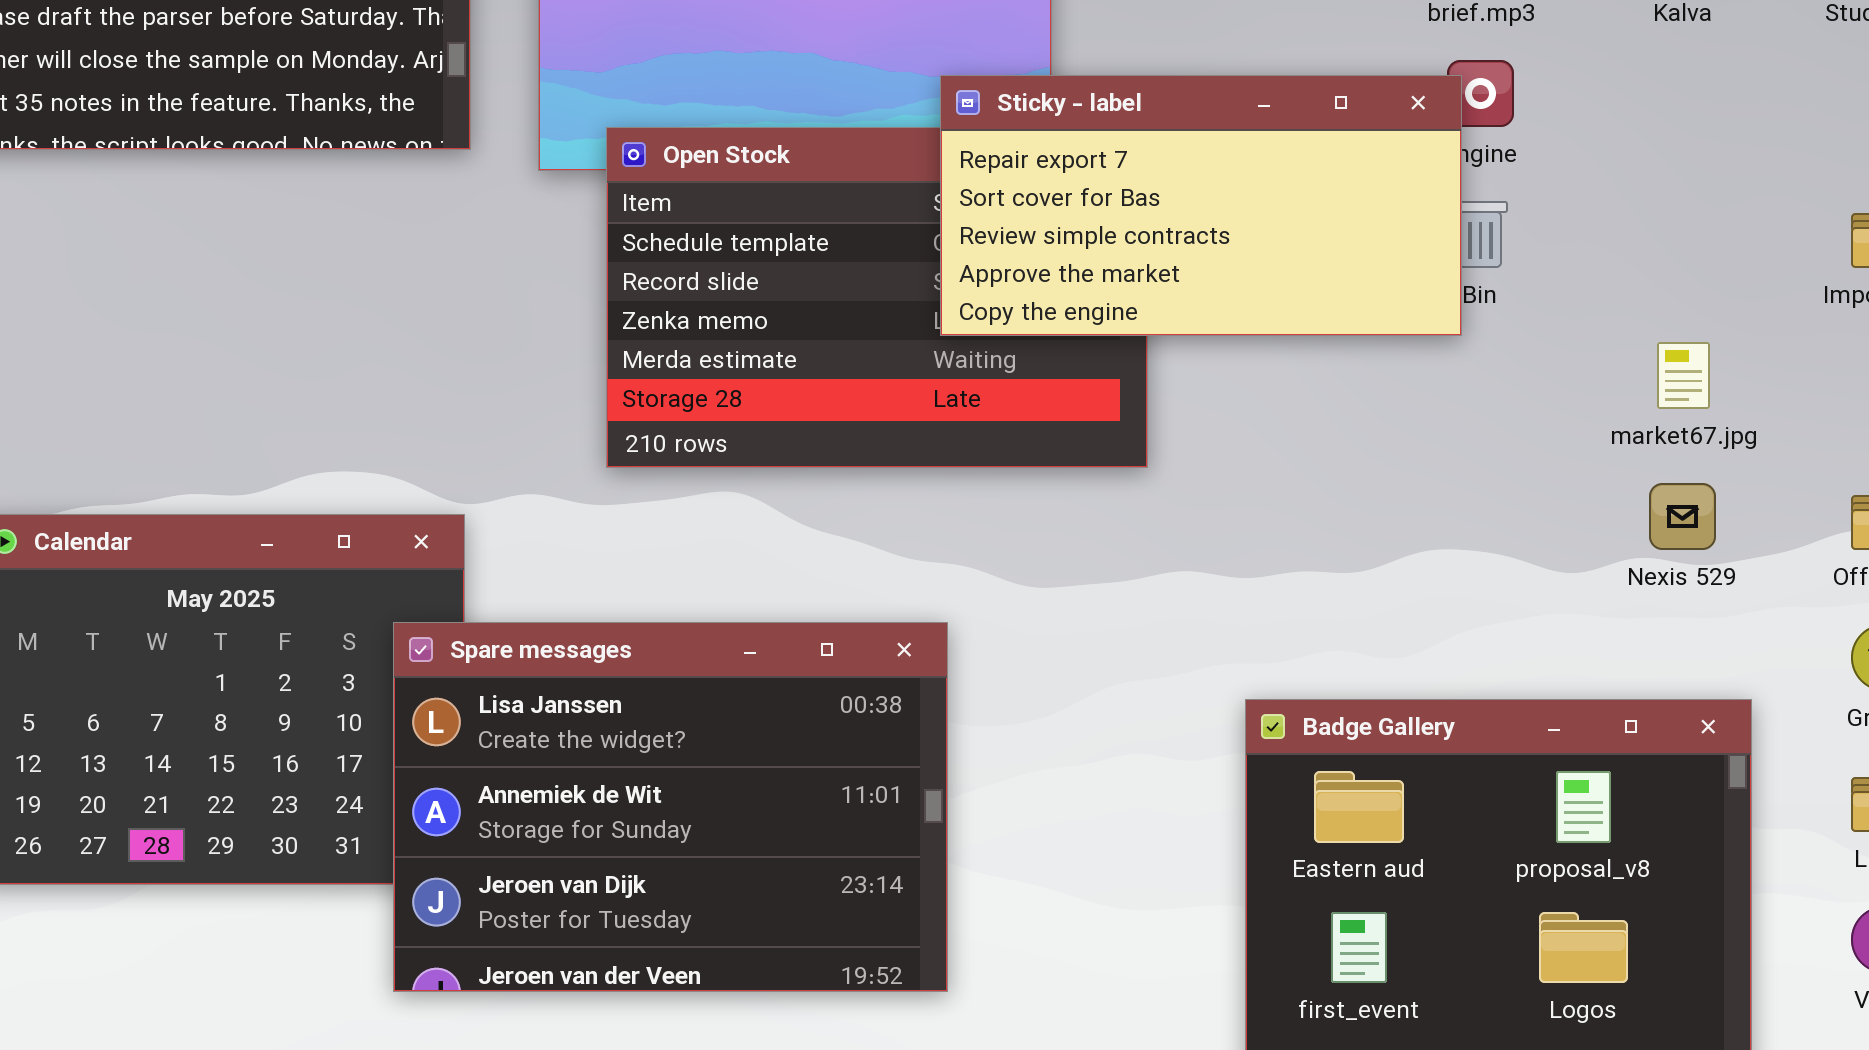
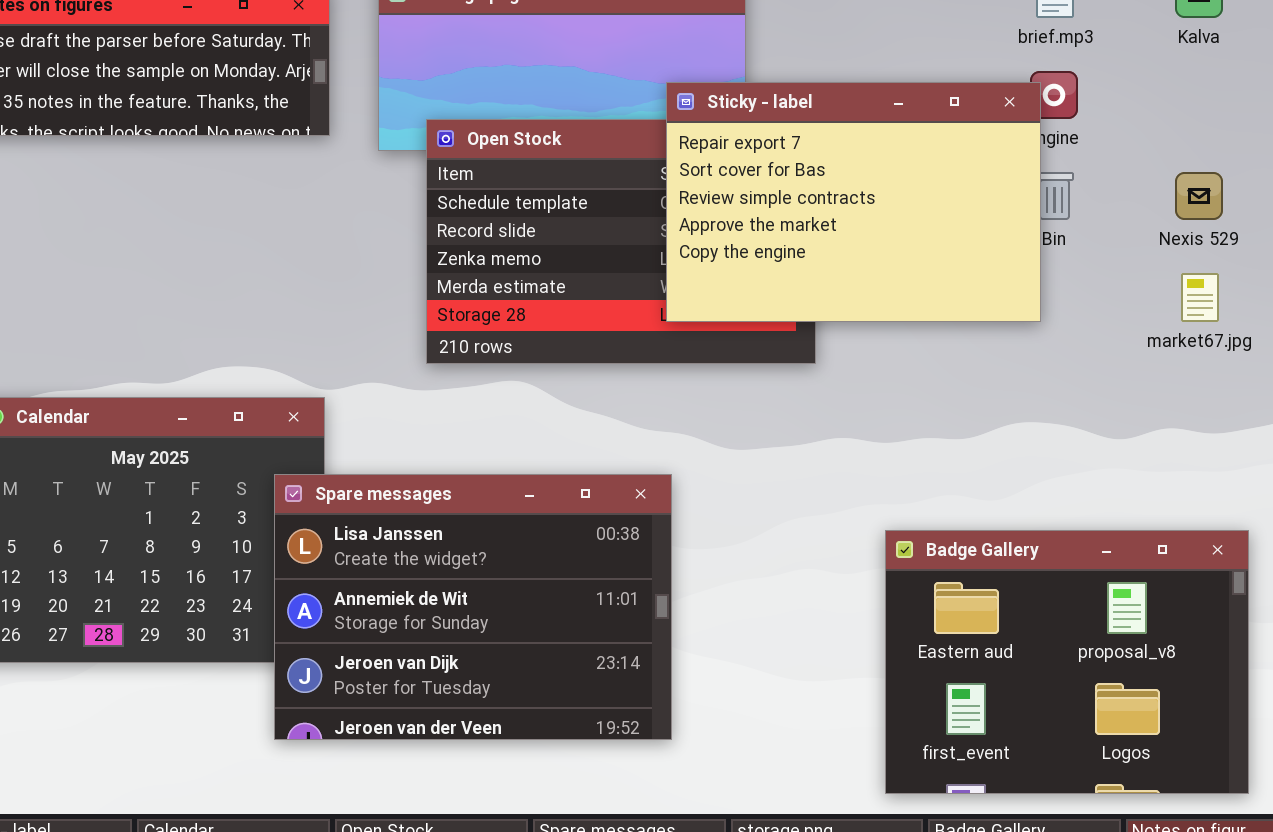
Sticky - label: [940,75,1462,336] -> [666,82,1041,322], resized
Nexis 529: [1649,483,1716,550] -> [1175,172,1223,220], moved

